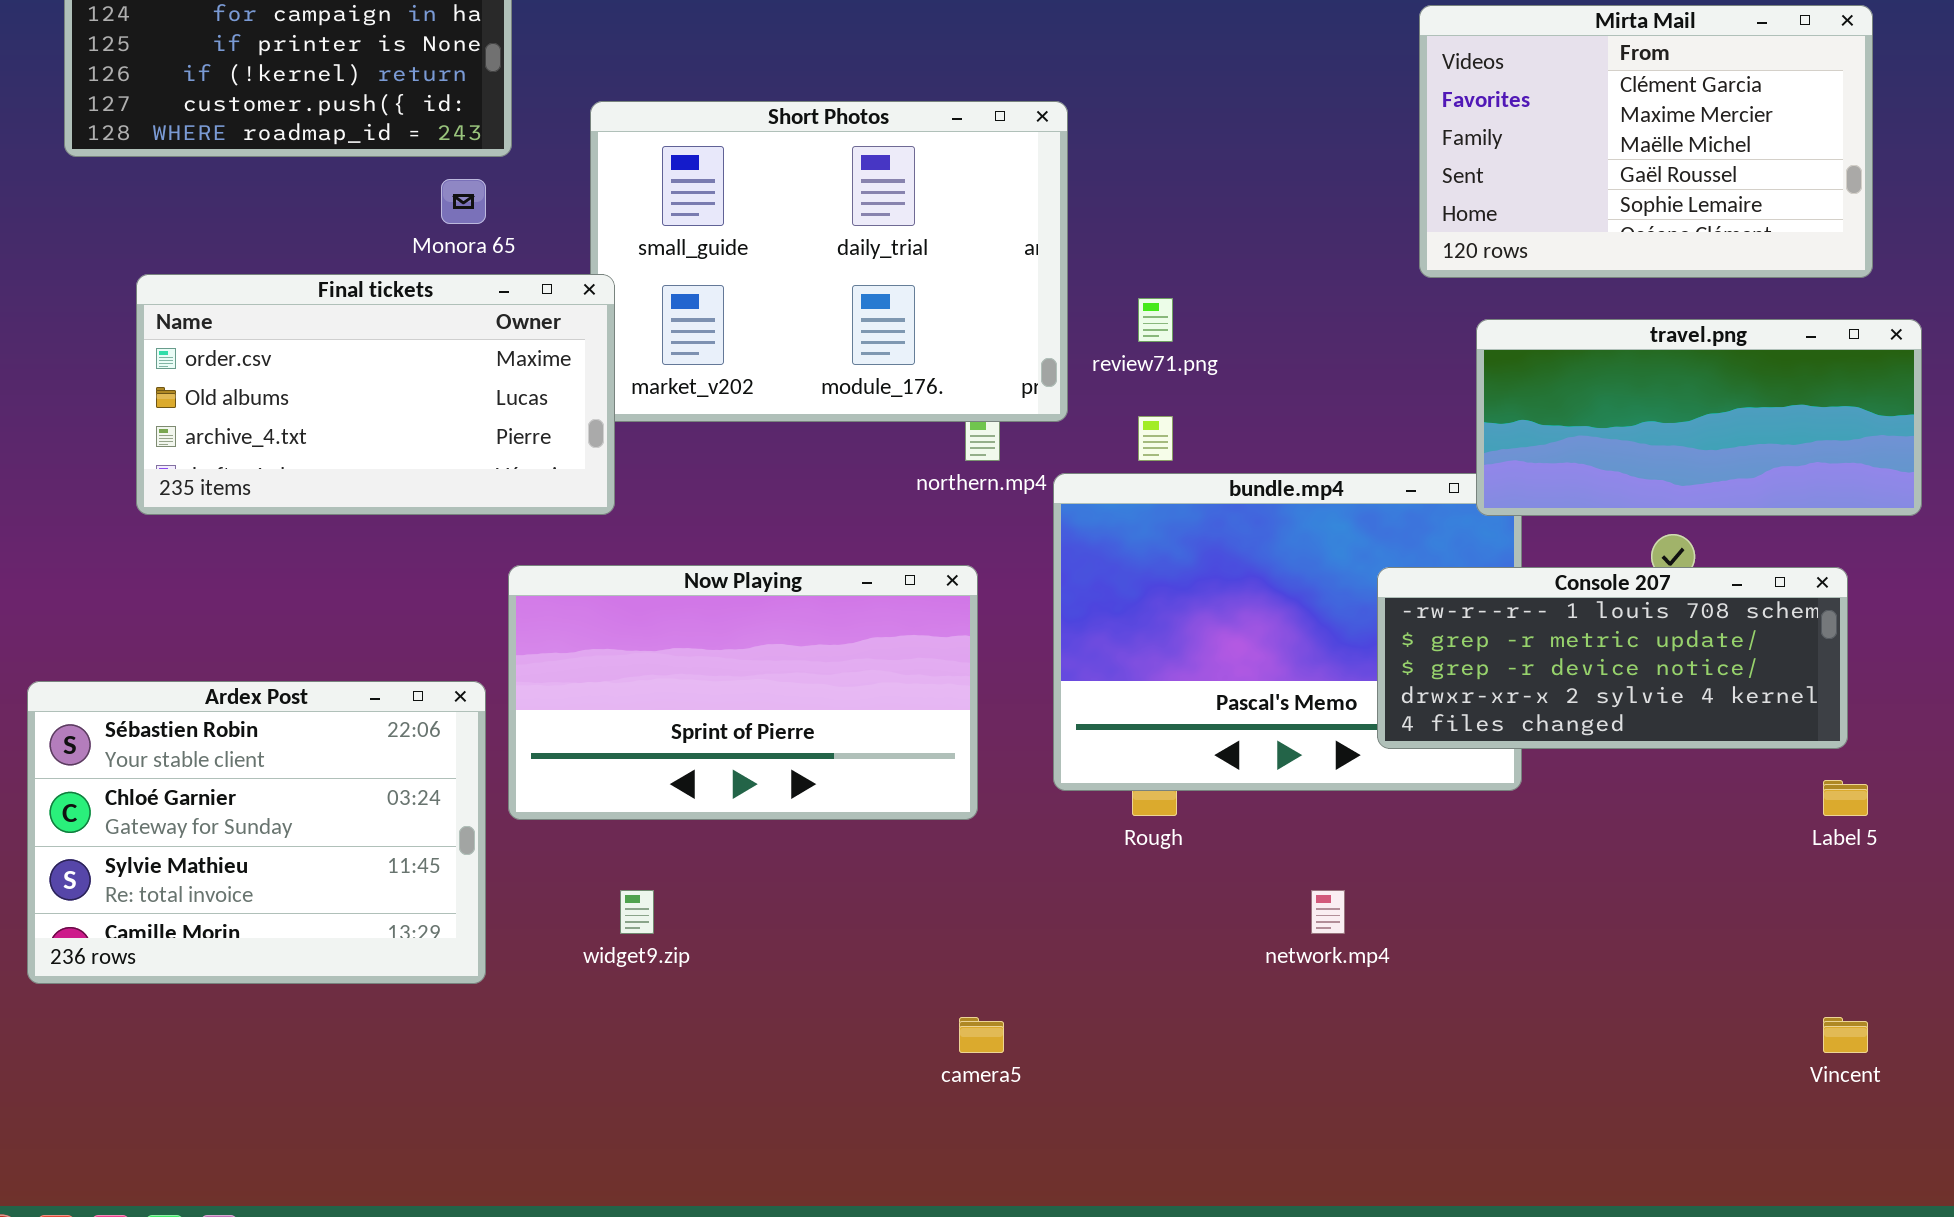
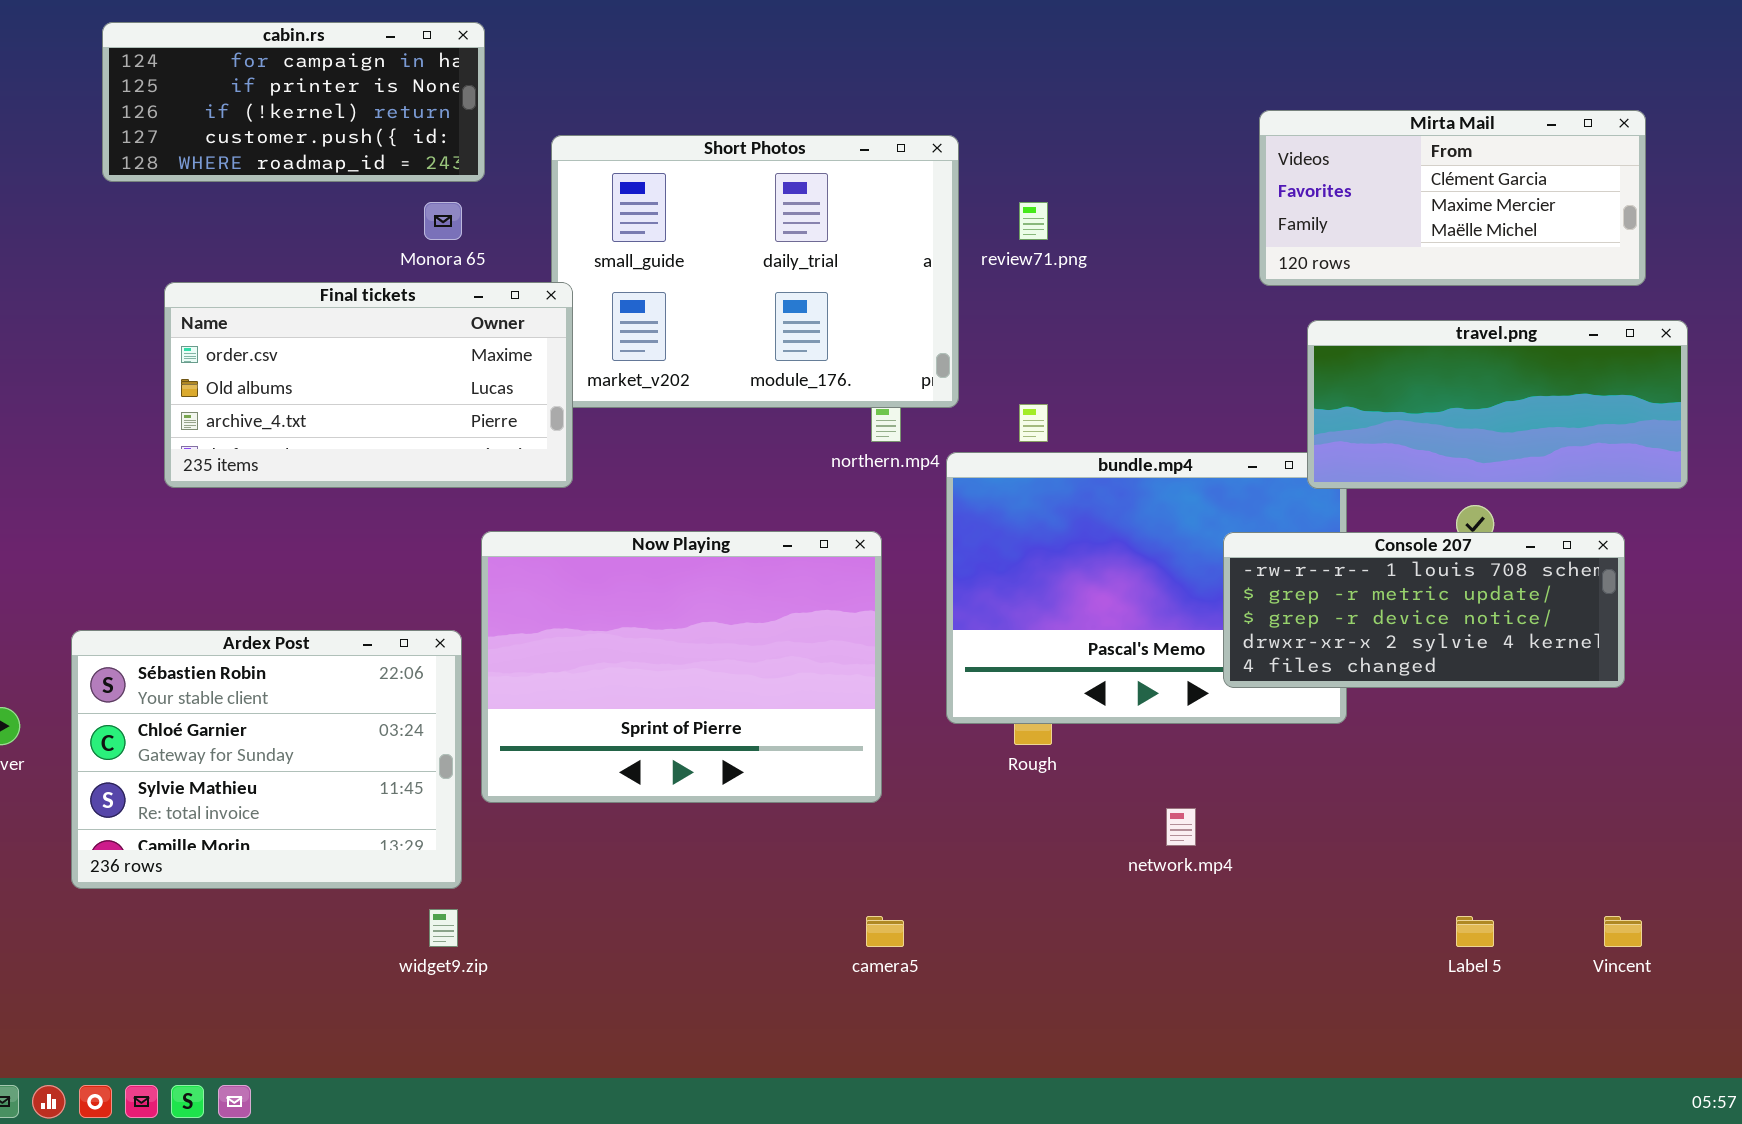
Mirta Mail: [1419,5,1873,278] -> [1259,110,1646,286], resized
review71.png: [1138,298,1173,342] -> [1019,202,1048,240], moved
Now Playing: [508,565,978,820] -> [481,531,882,803], resized
Label 5: [1823,780,1868,816] -> [1456,916,1494,947], moved
widget9.zip: [620,890,654,934] -> [429,909,458,947], moved

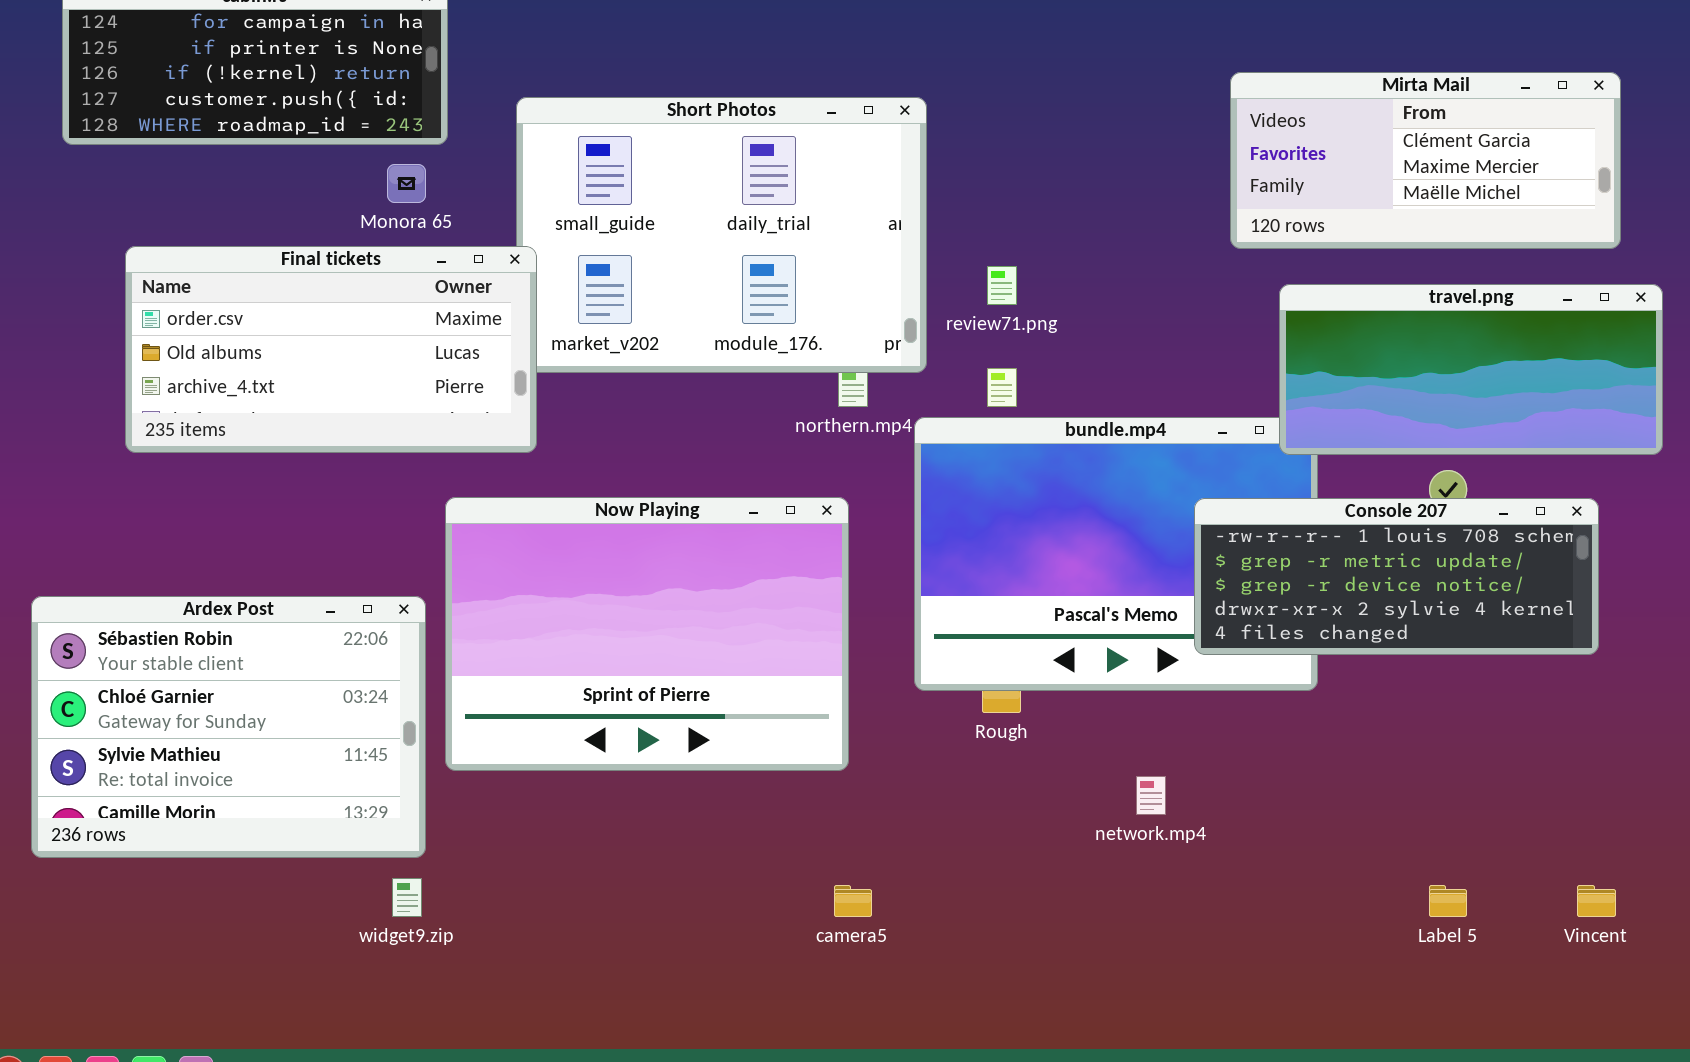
review71.png: [1019,202,1048,240] -> [987,266,1017,305], moved

